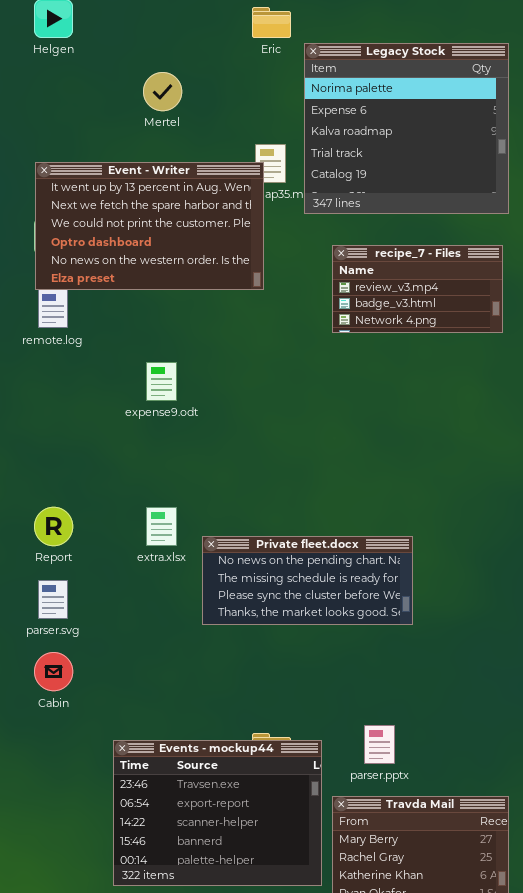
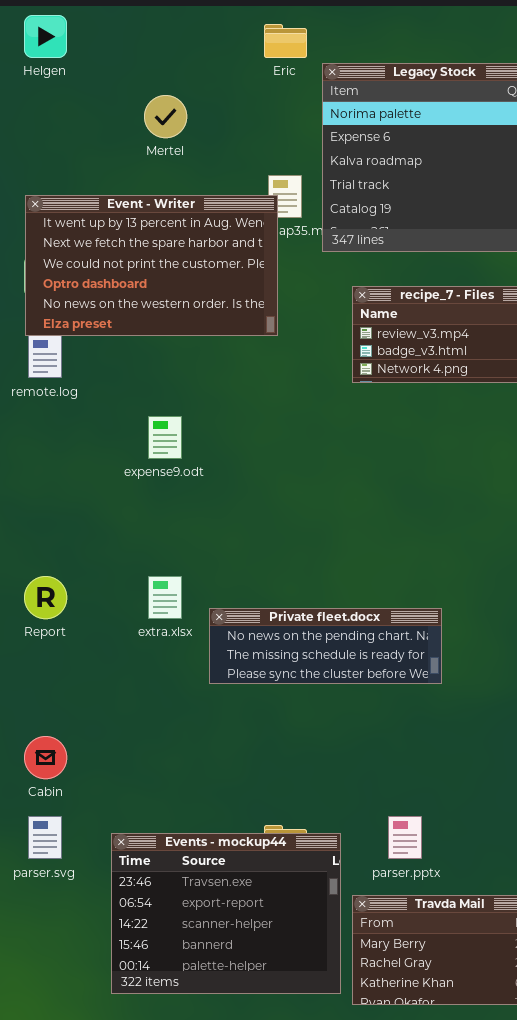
Private fleet.docx: [202,536,413,625] -> [209,608,442,684], resized
parser.svg: [38,580,68,619] -> [28,816,62,859], moved

